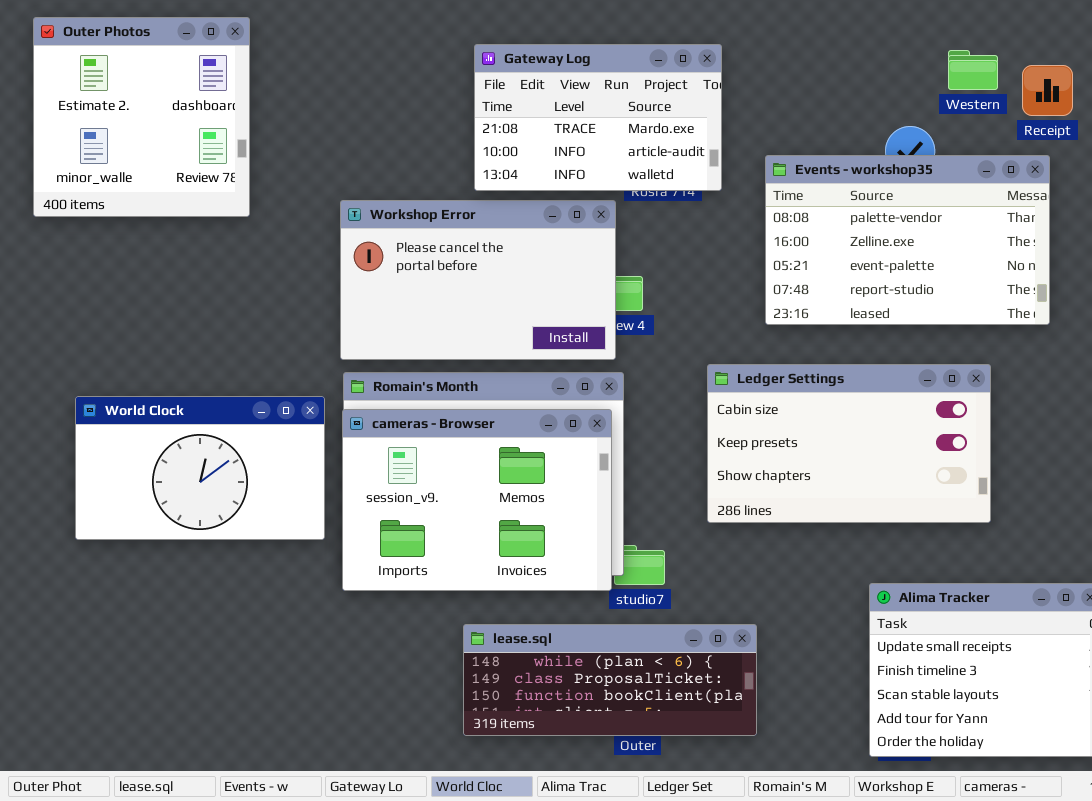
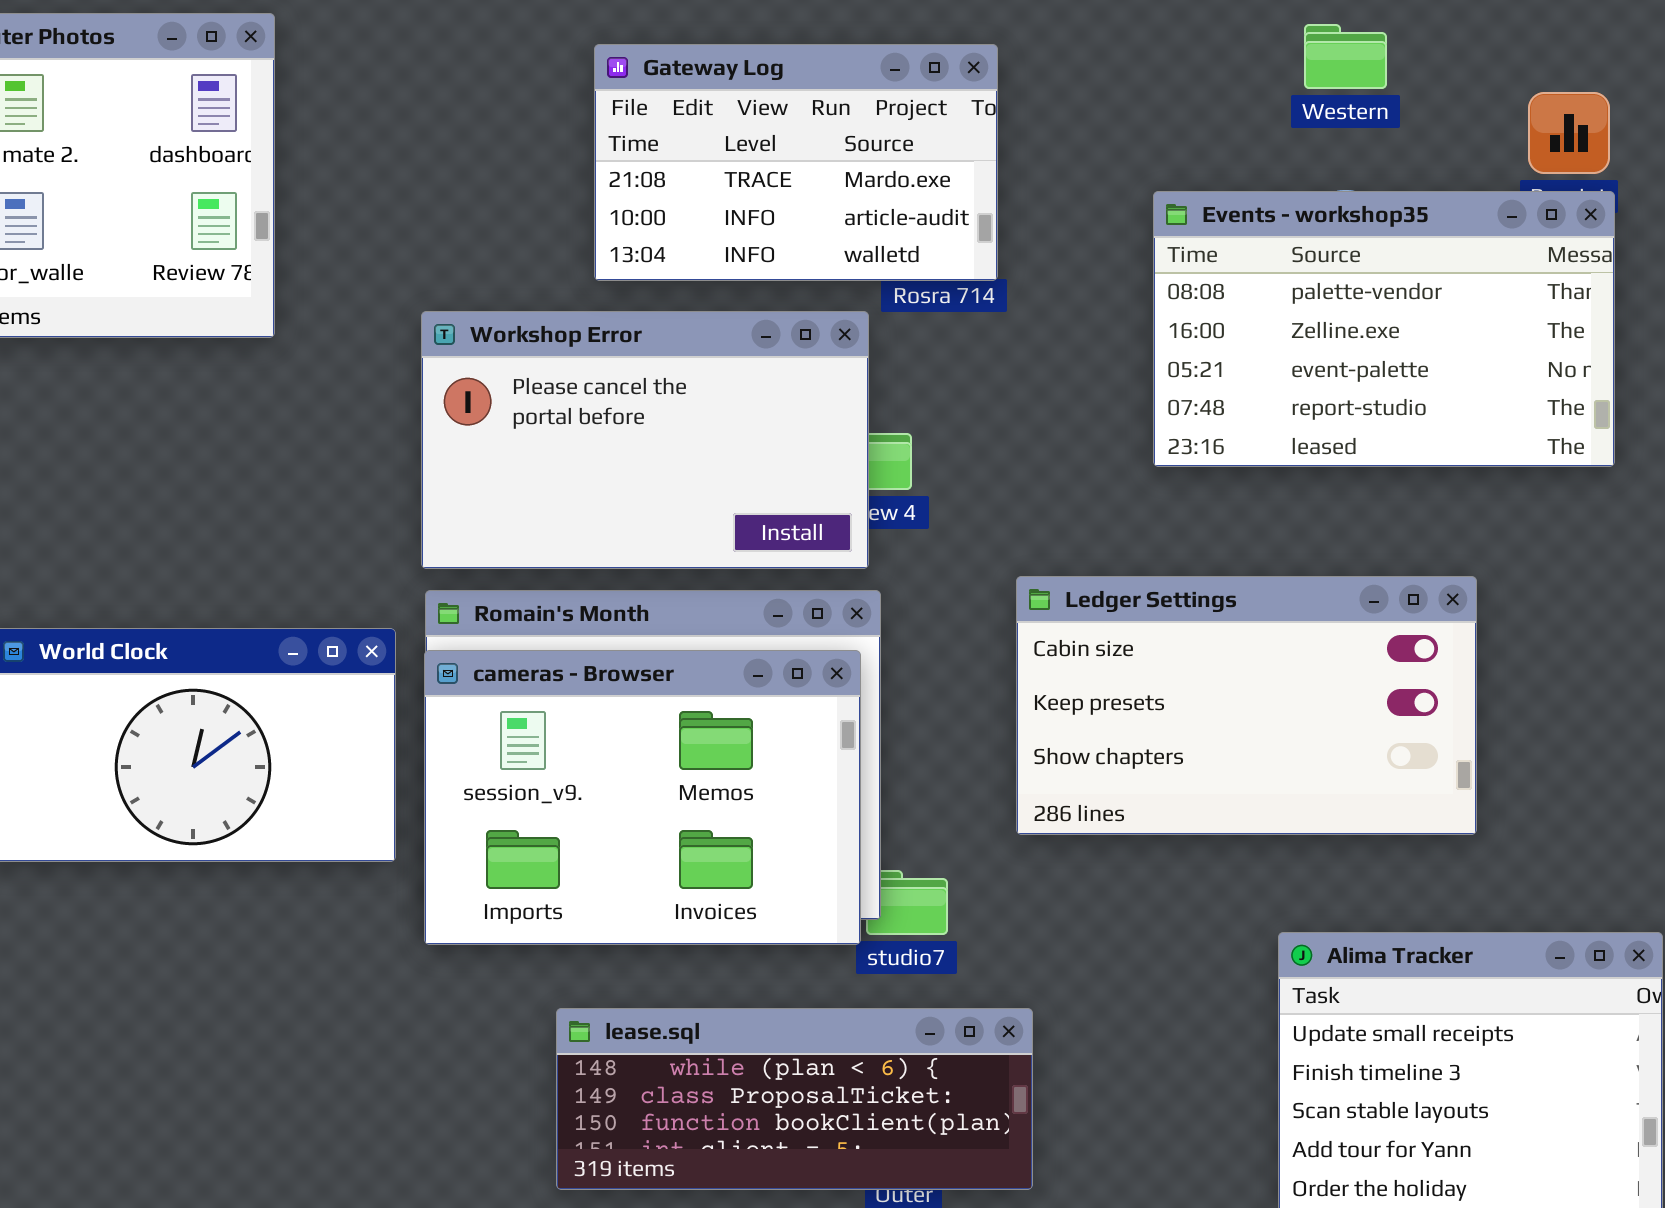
Gateway Log: [474,44,722,191] -> [594,44,998,281], moved
Western: [948,50,998,90] -> [1304,24,1387,89], moved
Events - workshop35: [765,155,1050,325] -> [1153,191,1615,467], moved
lease.sql: [463,624,757,736] -> [556,1008,1033,1190], moved

